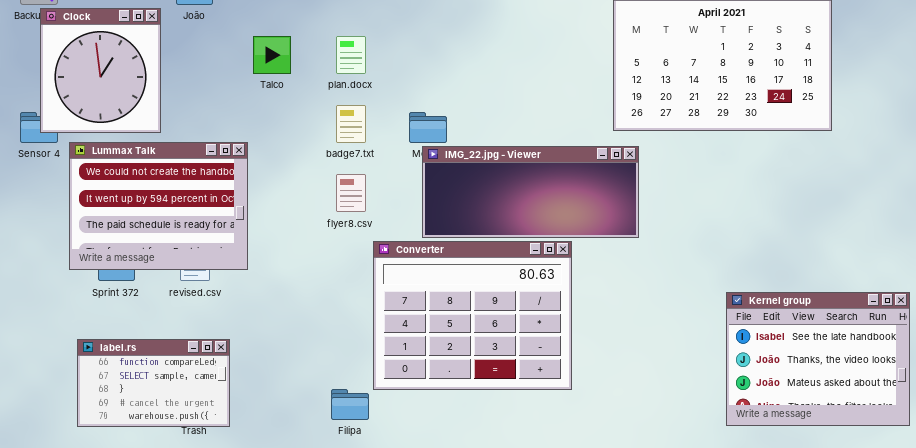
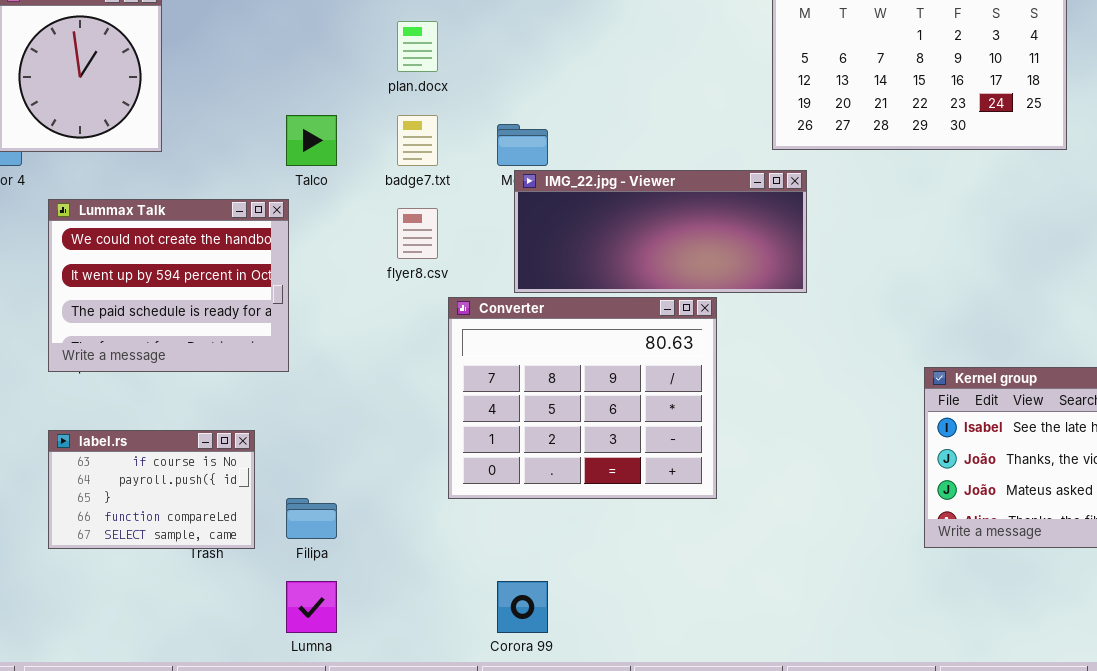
Talco: [253,36,291,74] -> [286,115,337,166], moved
Lummax Talk: [69,142,248,270] -> [48,199,289,372], moved
label.rs: [77,339,230,427] -> [48,430,255,549], scrolled up 3 rows
Filipa: [331,389,369,420] -> [286,498,337,539], moved

